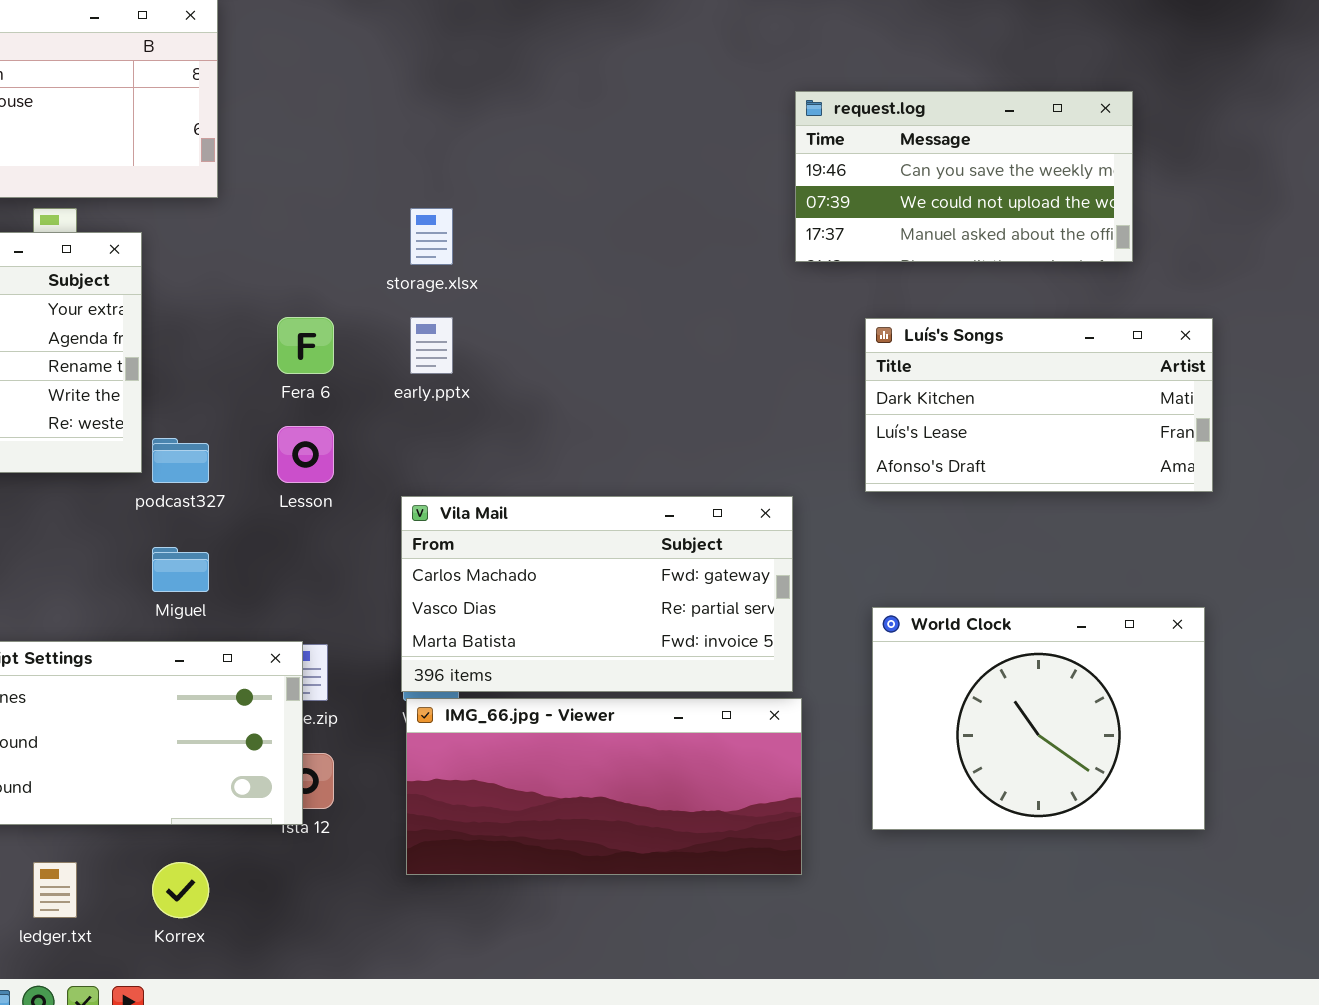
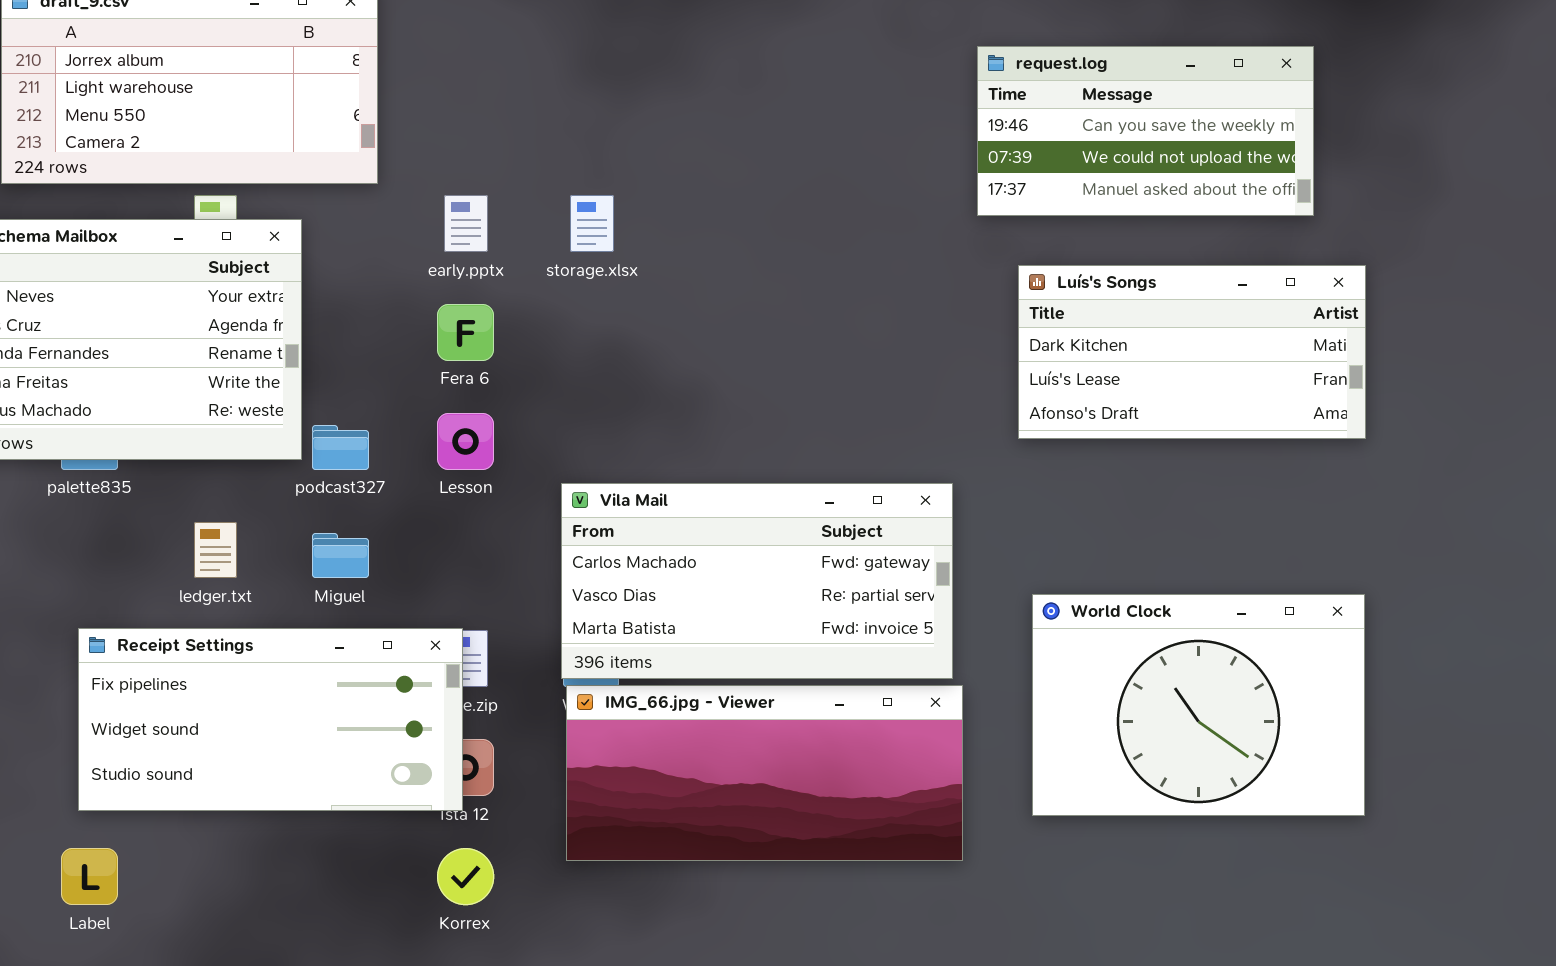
request.log: [795,91,1133,262] -> [977,46,1314,216], moved
early.pptx: [410,317,453,374] -> [444,195,488,252], moved
Luís's Songs: [865,318,1213,492] -> [1018,265,1366,439], moved
ledger.txt: [33,862,77,918] -> [194,522,237,578], moved
Korrex: [152,862,209,918] -> [437,848,494,905], moved

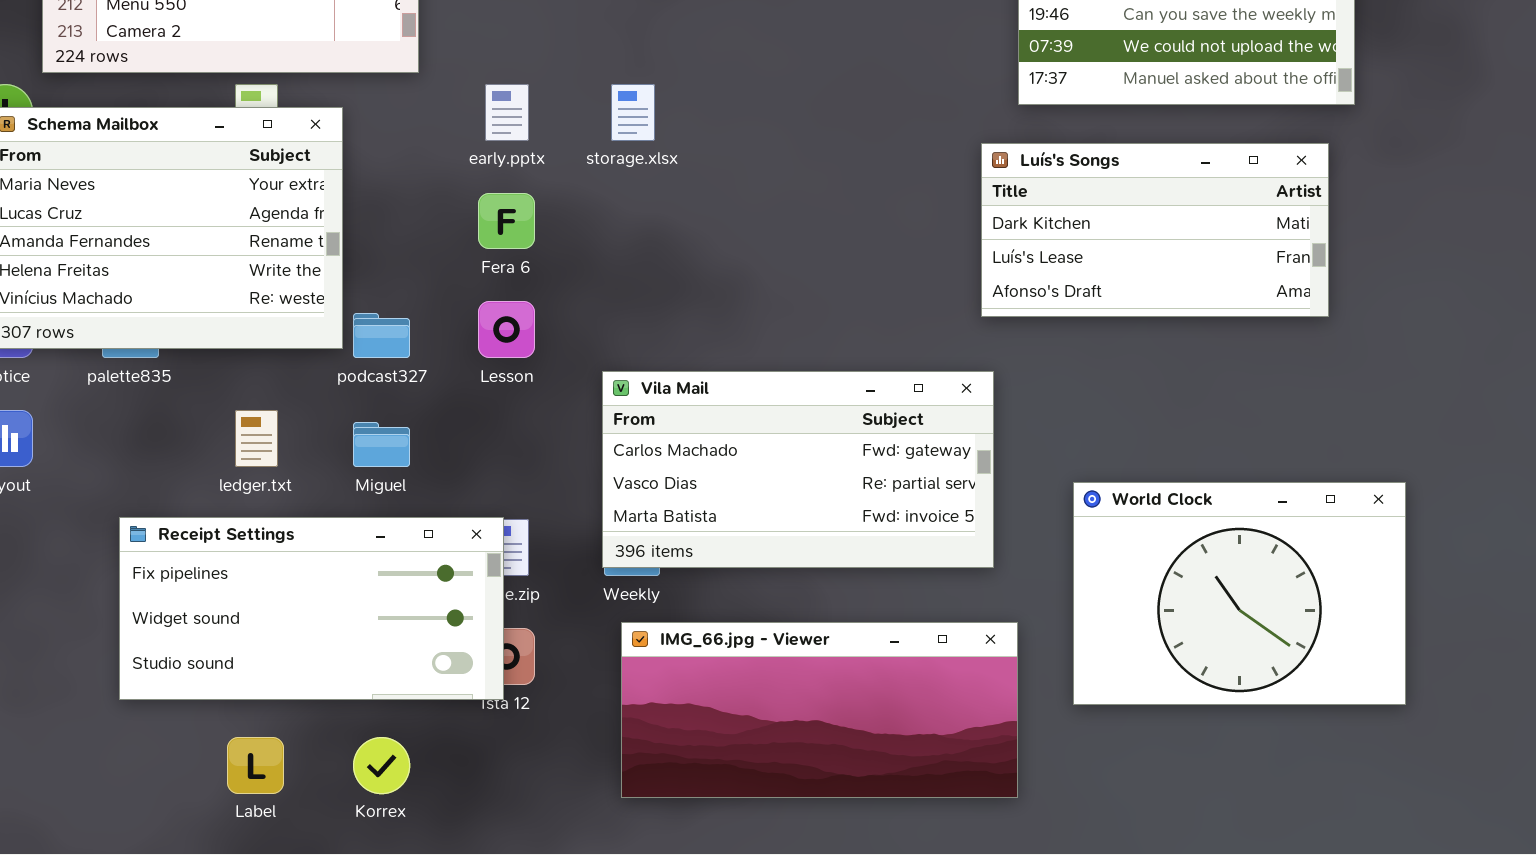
Luís's Songs: [1018,265,1366,439] -> [981,143,1329,317], moved
IMG_66.jpg - Viewer: [566,685,963,861] -> [621,622,1018,798], moved
Label: [61,848,118,905] -> [227,737,284,794], moved
Korrex: [437,848,494,905] -> [353,737,410,794], moved

